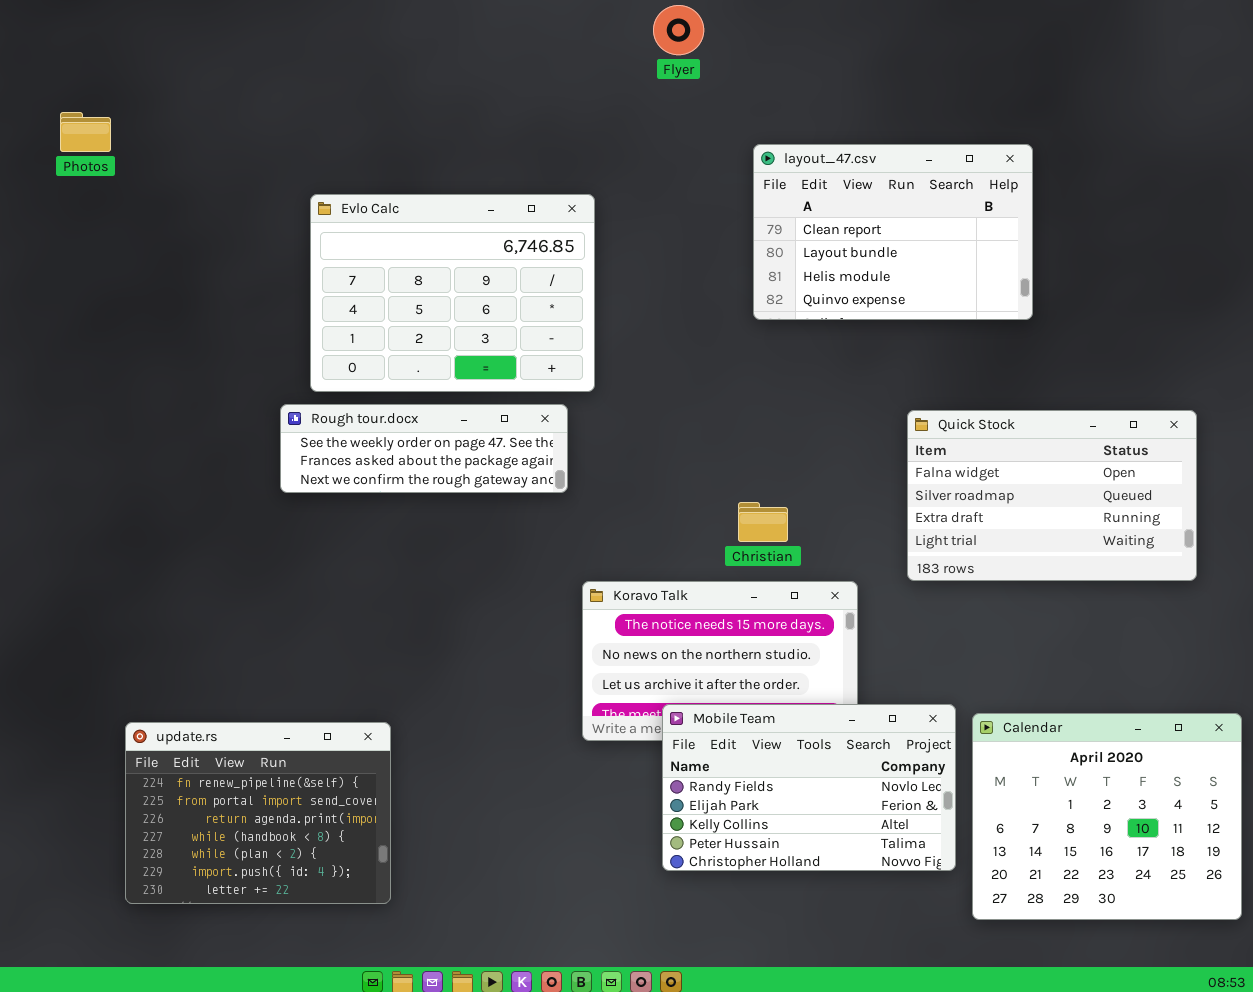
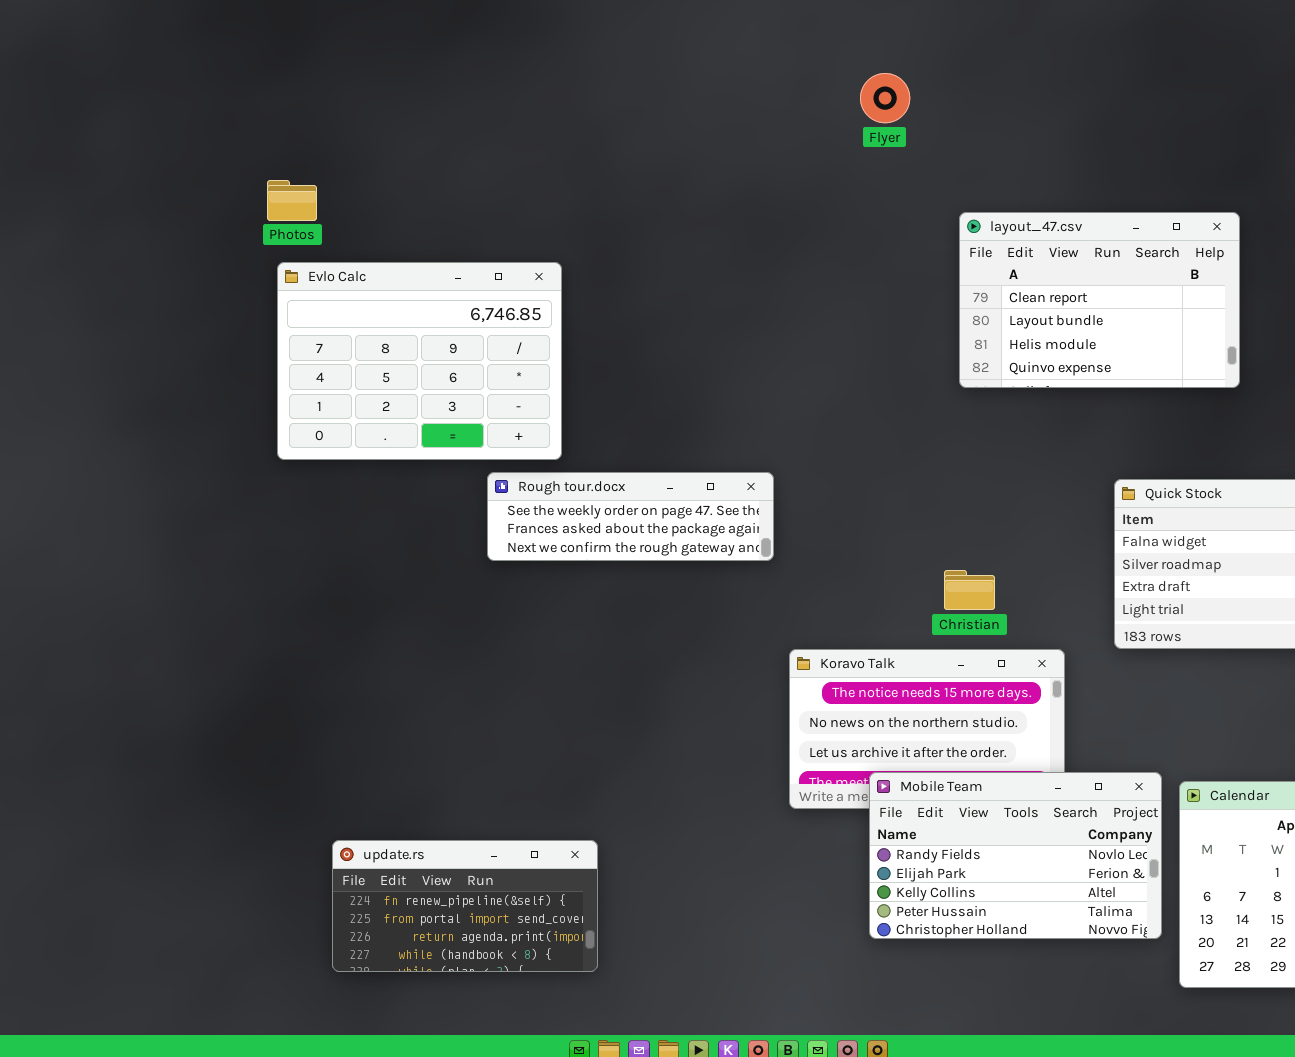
Evlo Calc: [310,194,595,392] -> [277,262,562,460], moved
update.rs: [125,722,391,904] -> [332,840,598,972], resized

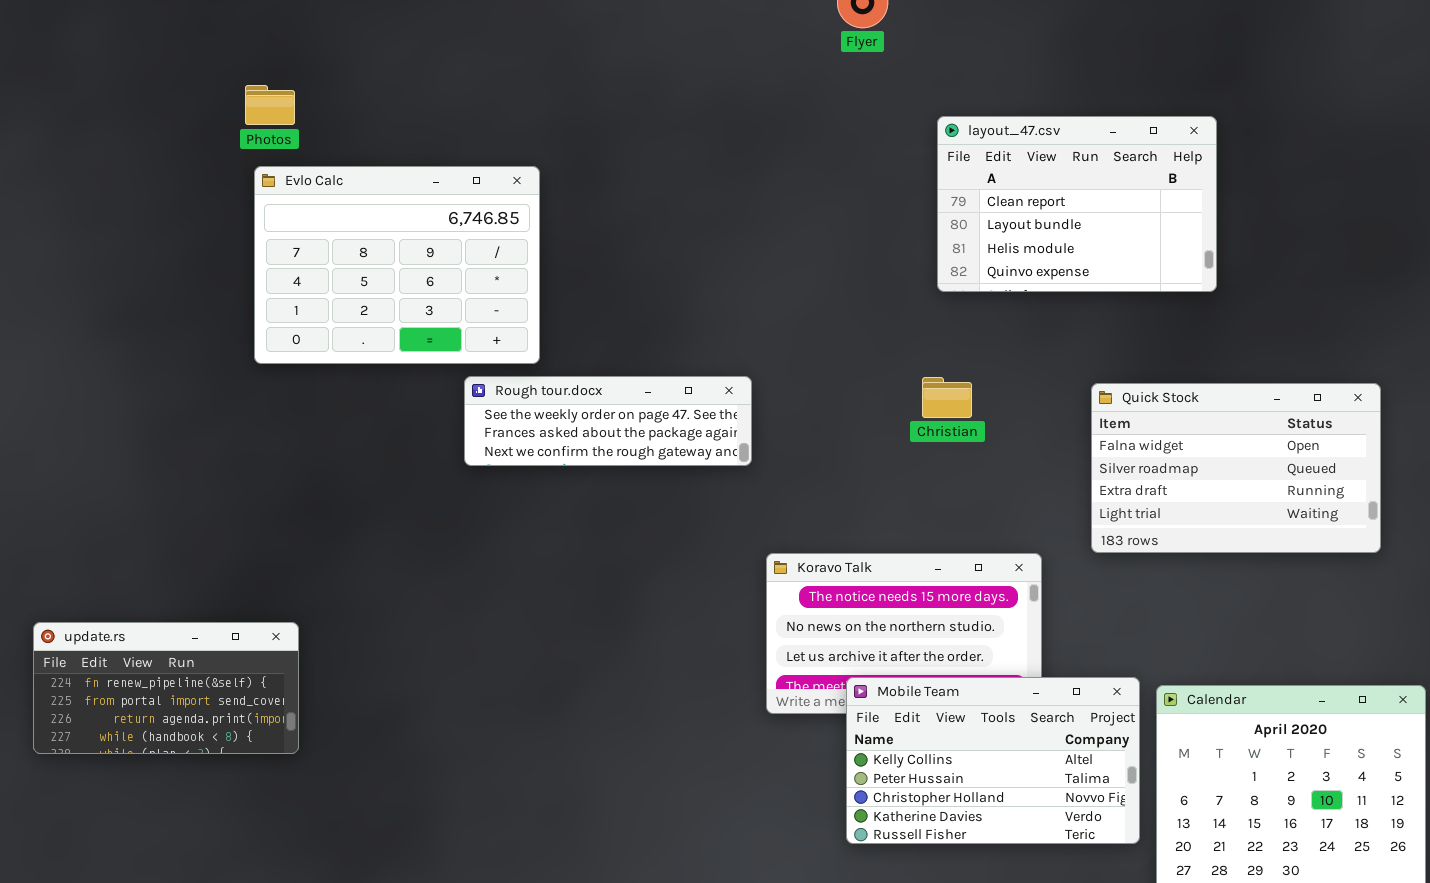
Christian: [944,570,995,610] -> [922,377,972,418], moved
Mobile Team: [869,772,1162,939] -> [846,677,1140,844], scrolled down 2 rows
update.rs: [332,840,598,972] -> [33,622,299,754], moved

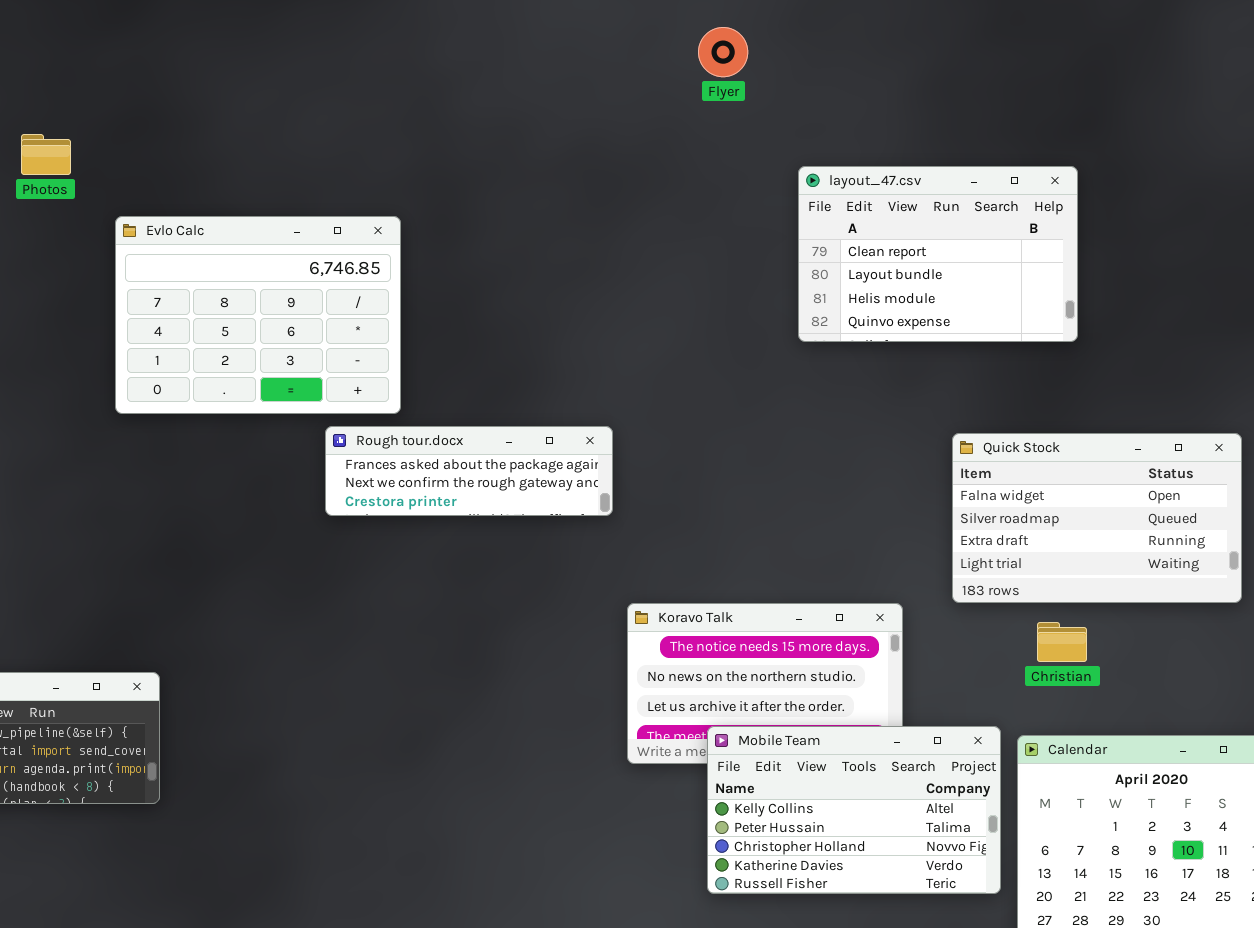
Photos: [245,85,295,125] -> [21,134,71,175], moved
Rough tour.docx: [464,376,752,466] -> [325,426,613,516], scrolled down 1 row
Christian: [922,377,972,418] -> [1037,622,1087,662], moved

